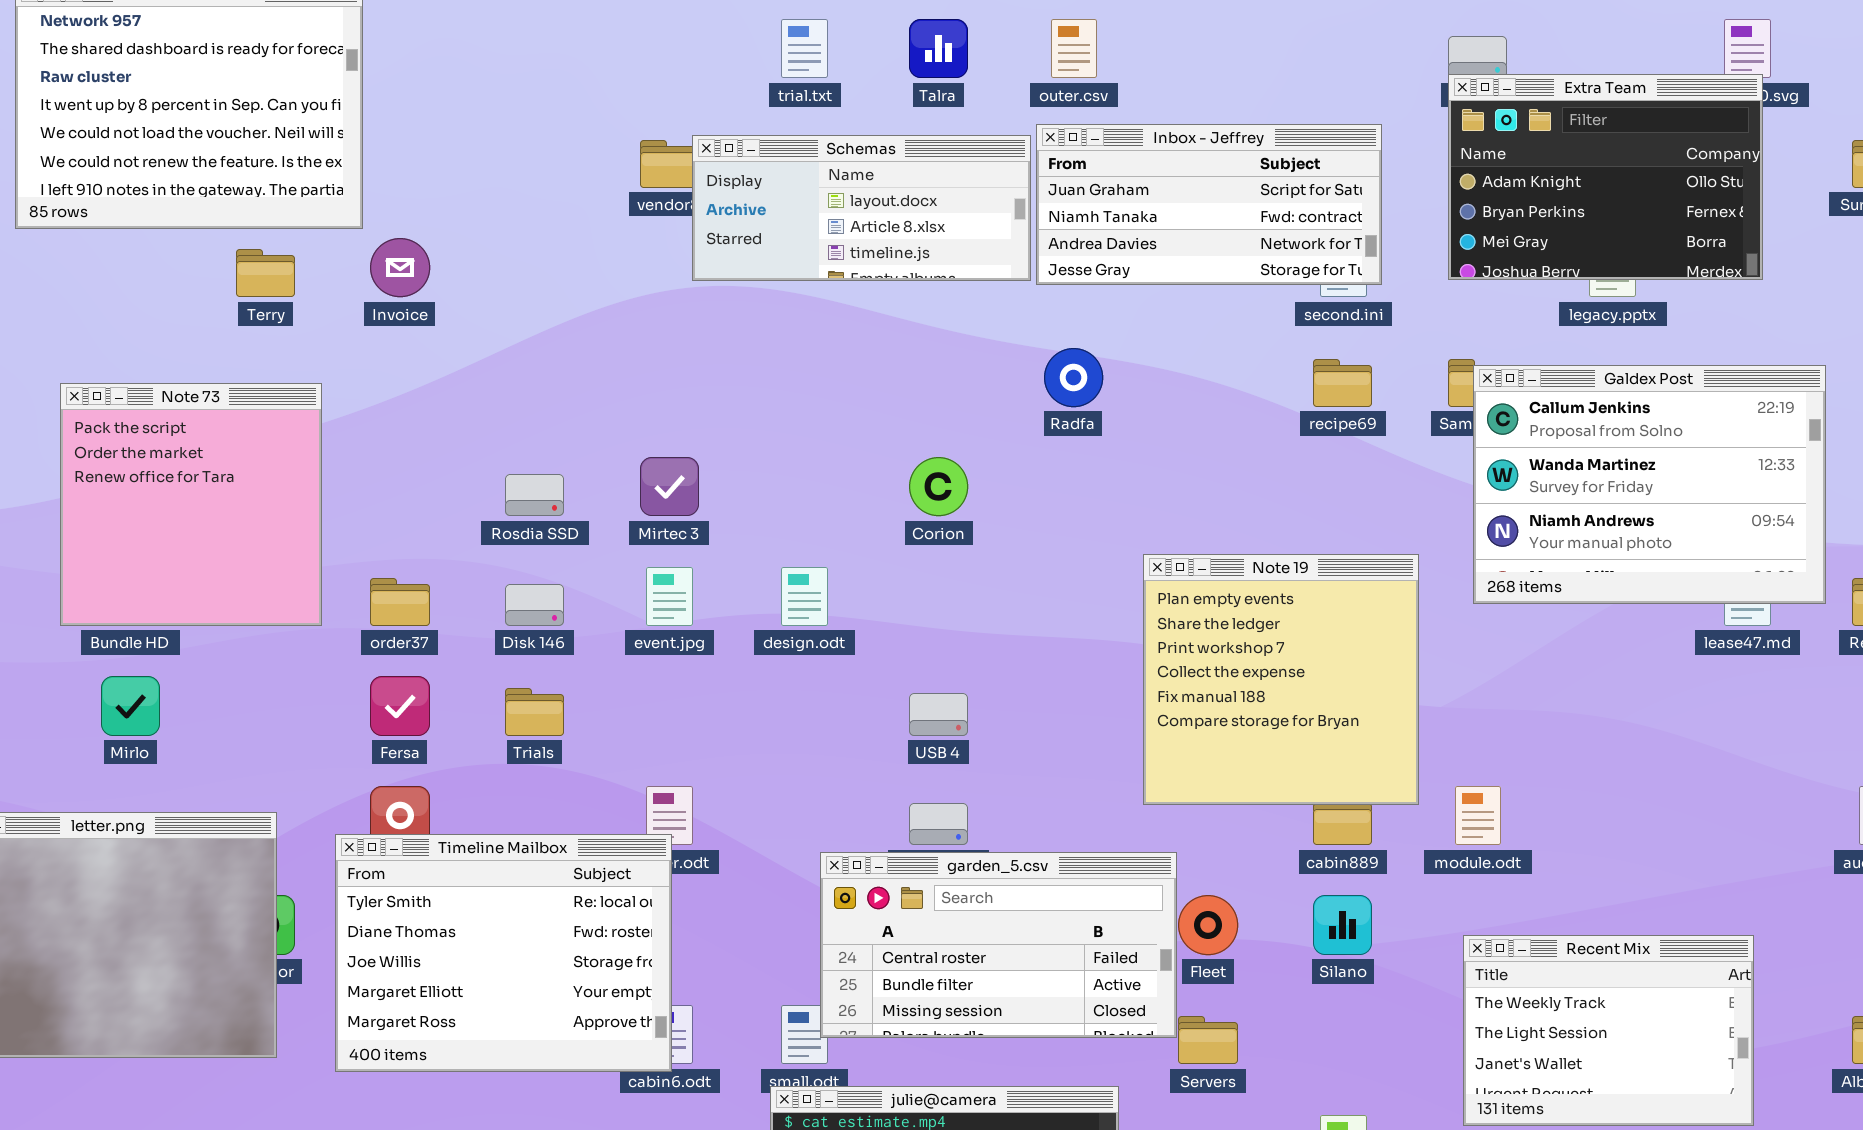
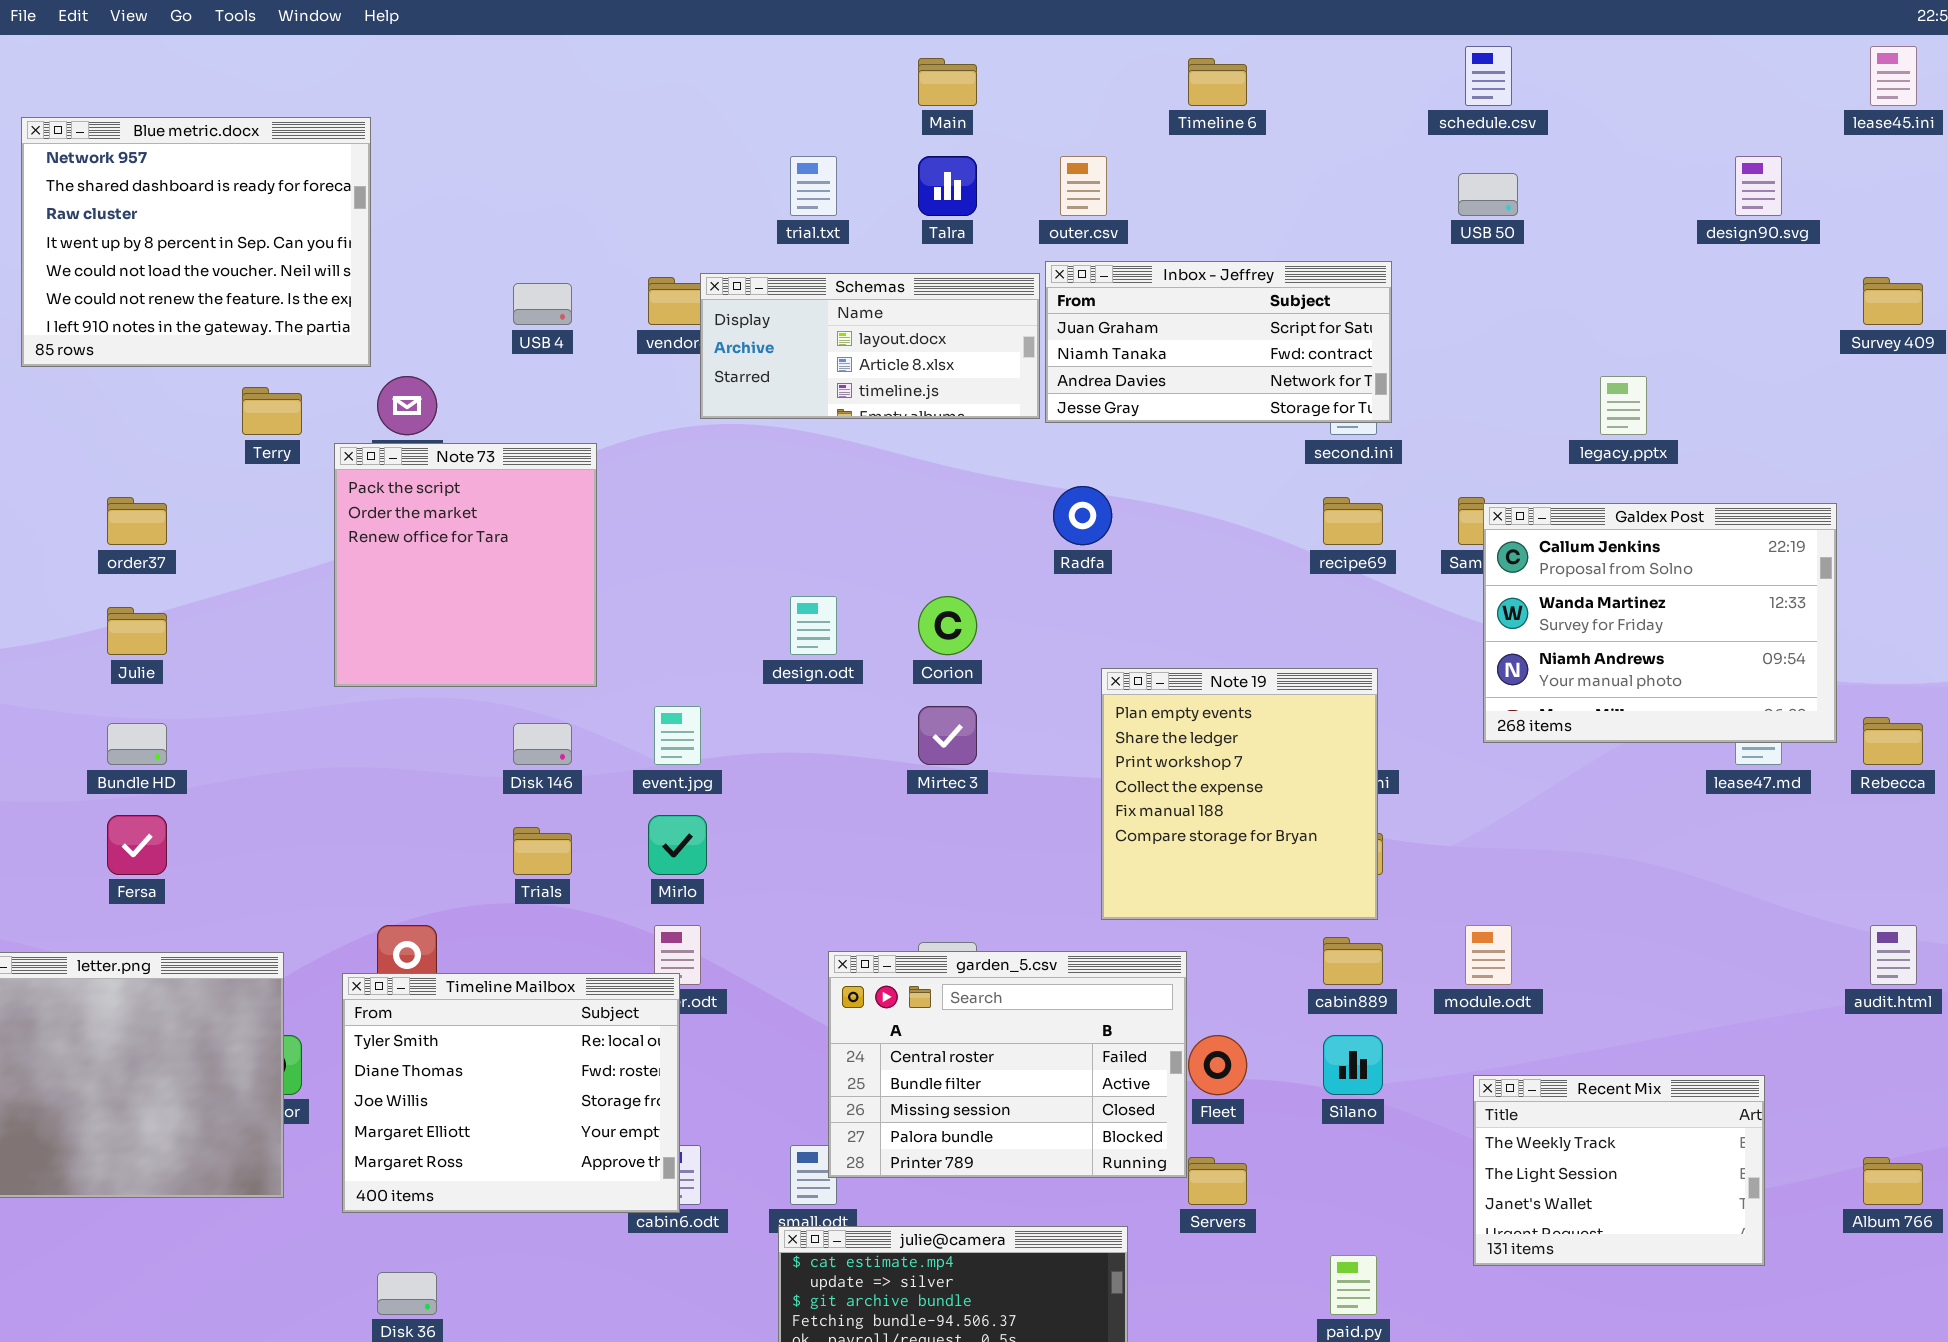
Extra Team: [1448,74,1763,280] -> none, closed
Note 73: [60,383,322,626] -> [334,443,597,687], moved
Mirtec 3: [640,457,699,516] -> [918,706,977,765], moved
Note 19: [1143,554,1419,805] -> [1101,668,1378,920], moved
design.odt: [781,567,828,626] -> [790,596,837,655], moved
order37: [370,578,430,626] -> [107,497,167,545], moved
Mirlo: [101,676,160,736] -> [648,815,707,875], moved
Fersa: [370,676,430,736] -> [107,815,167,875], moved
USB 4: [909,693,968,736] -> [513,283,572,325], moved
garden_5.csv: [820,852,1177,1038] -> [828,951,1187,1178], resized

